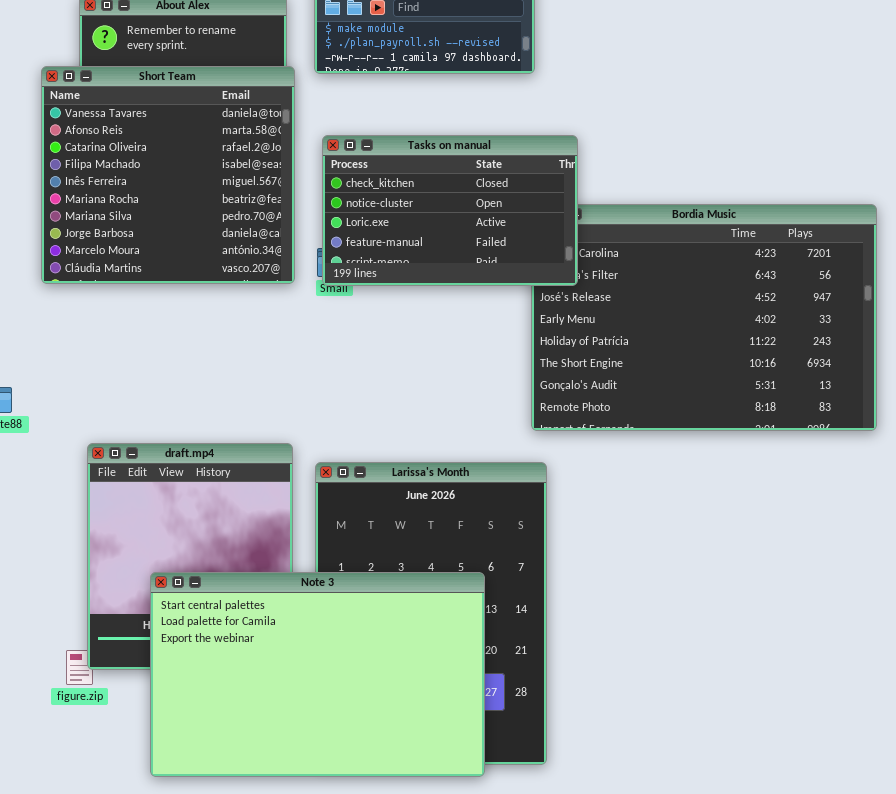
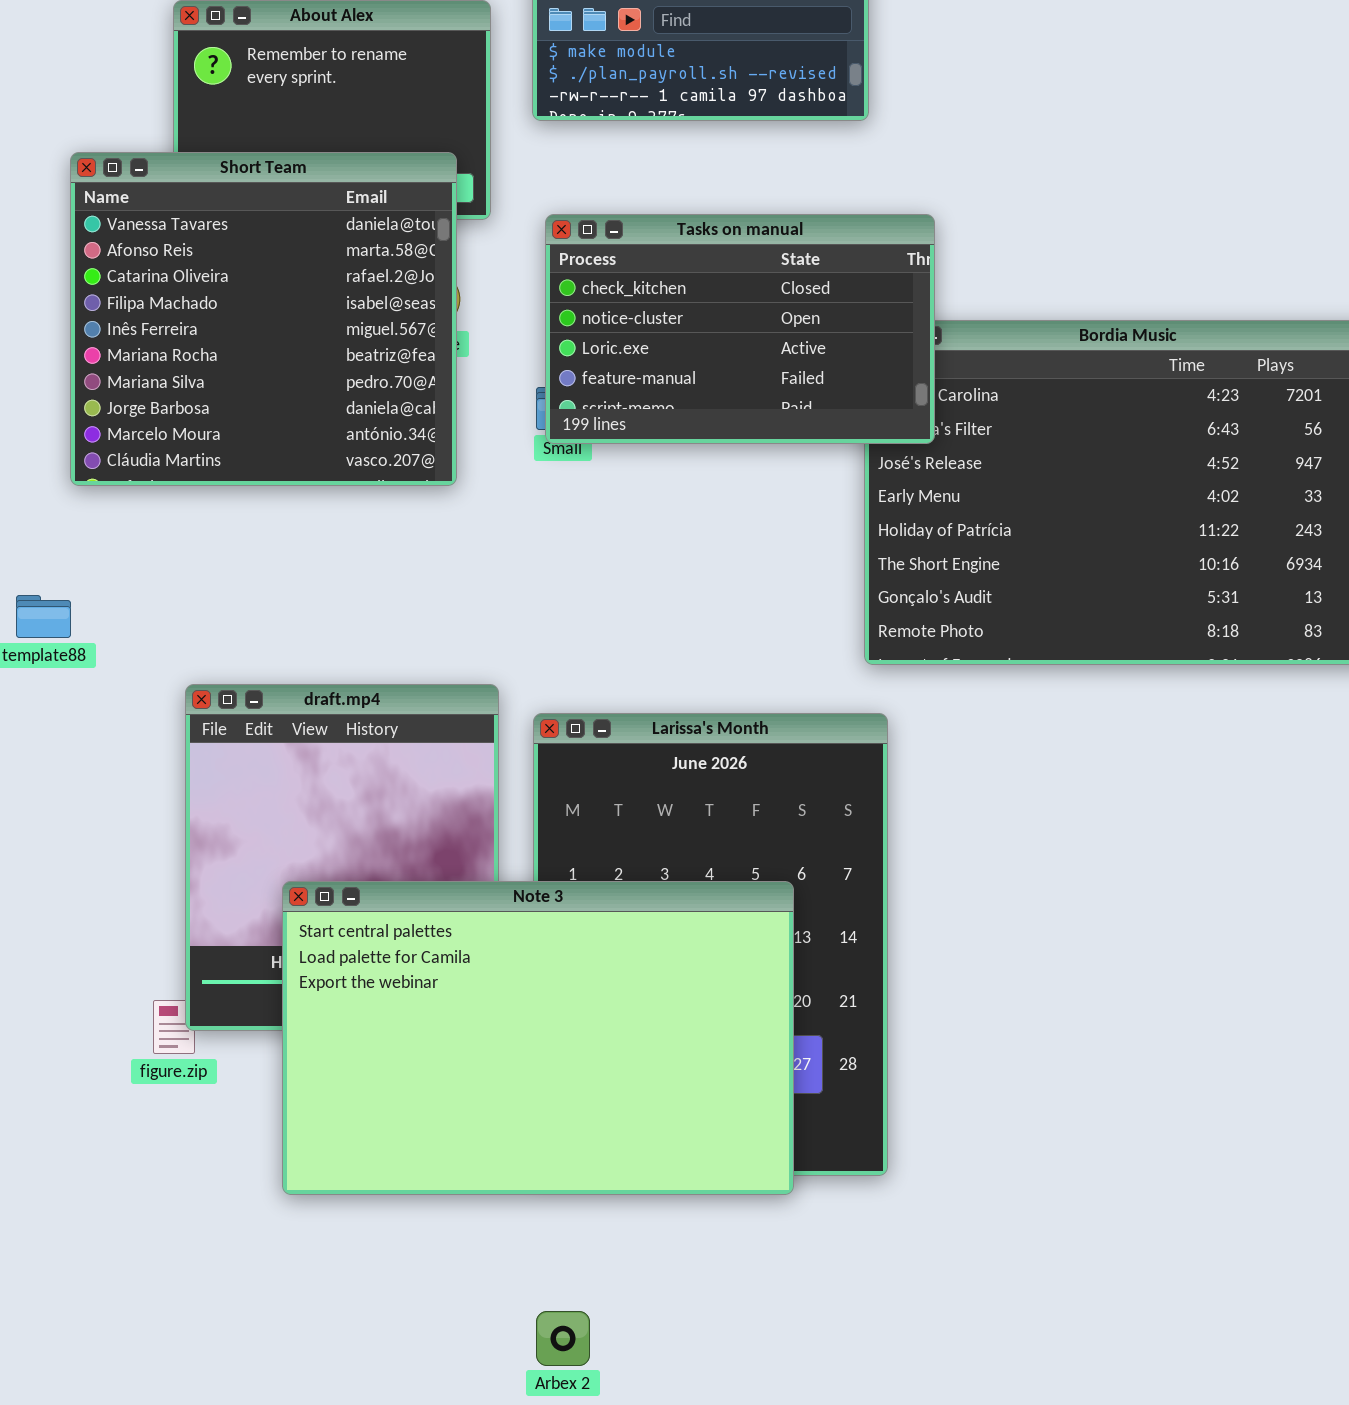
Short Team: [41,66,295,284] -> [70,152,457,486], moved

